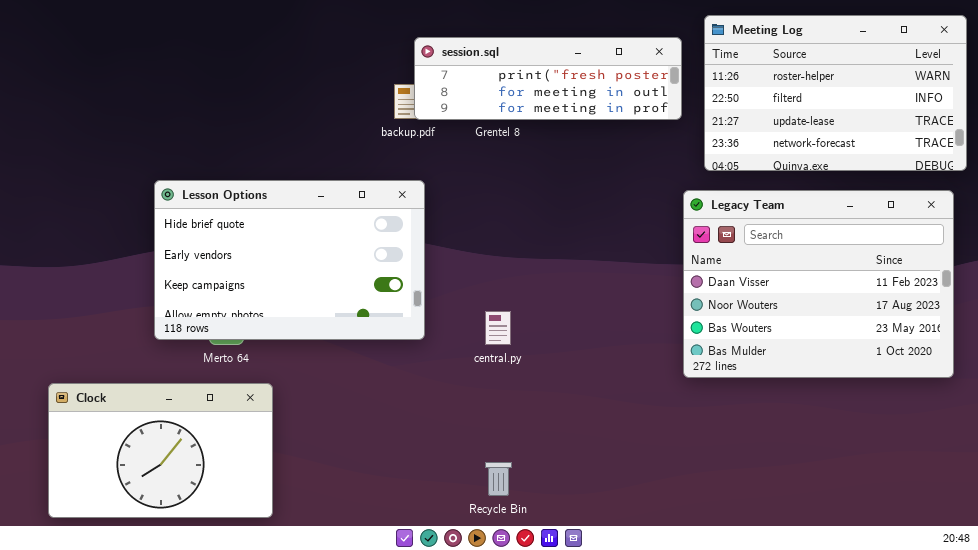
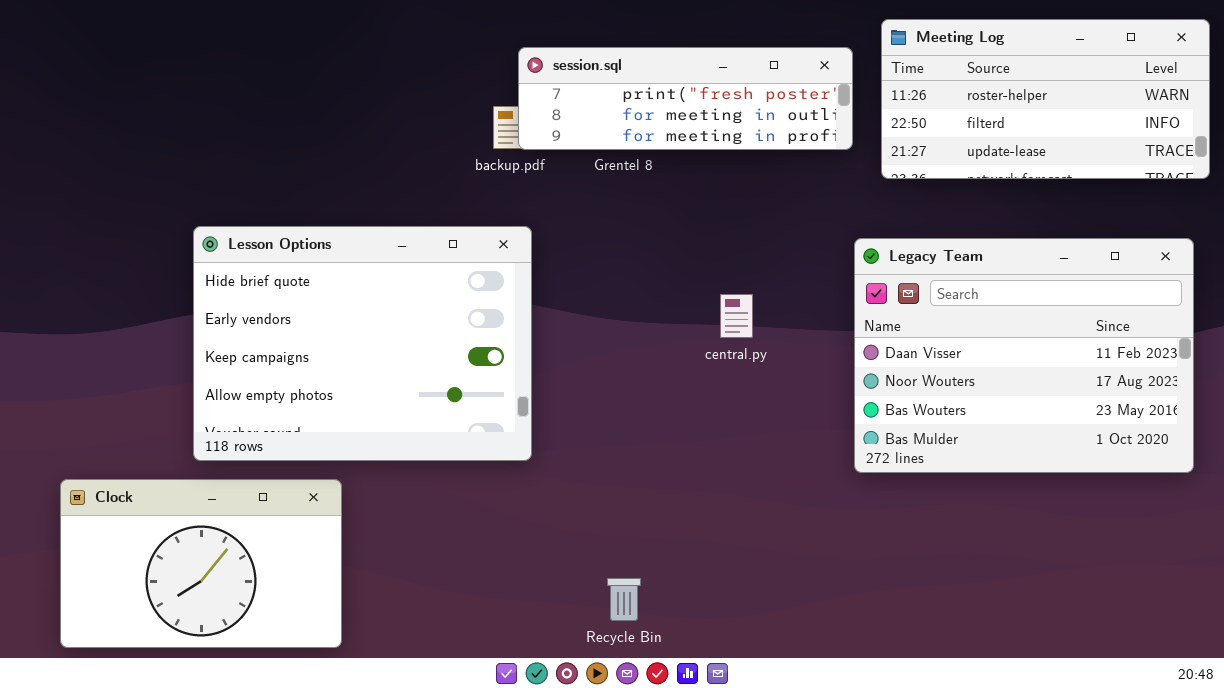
Meeting Log: [704,15,967,171] -> [881,19,1210,179], resized
Lesson Options: [154,180,425,340] -> [193,226,532,461], resized
central.py: [485,311,511,345] -> [720,294,753,338], moved

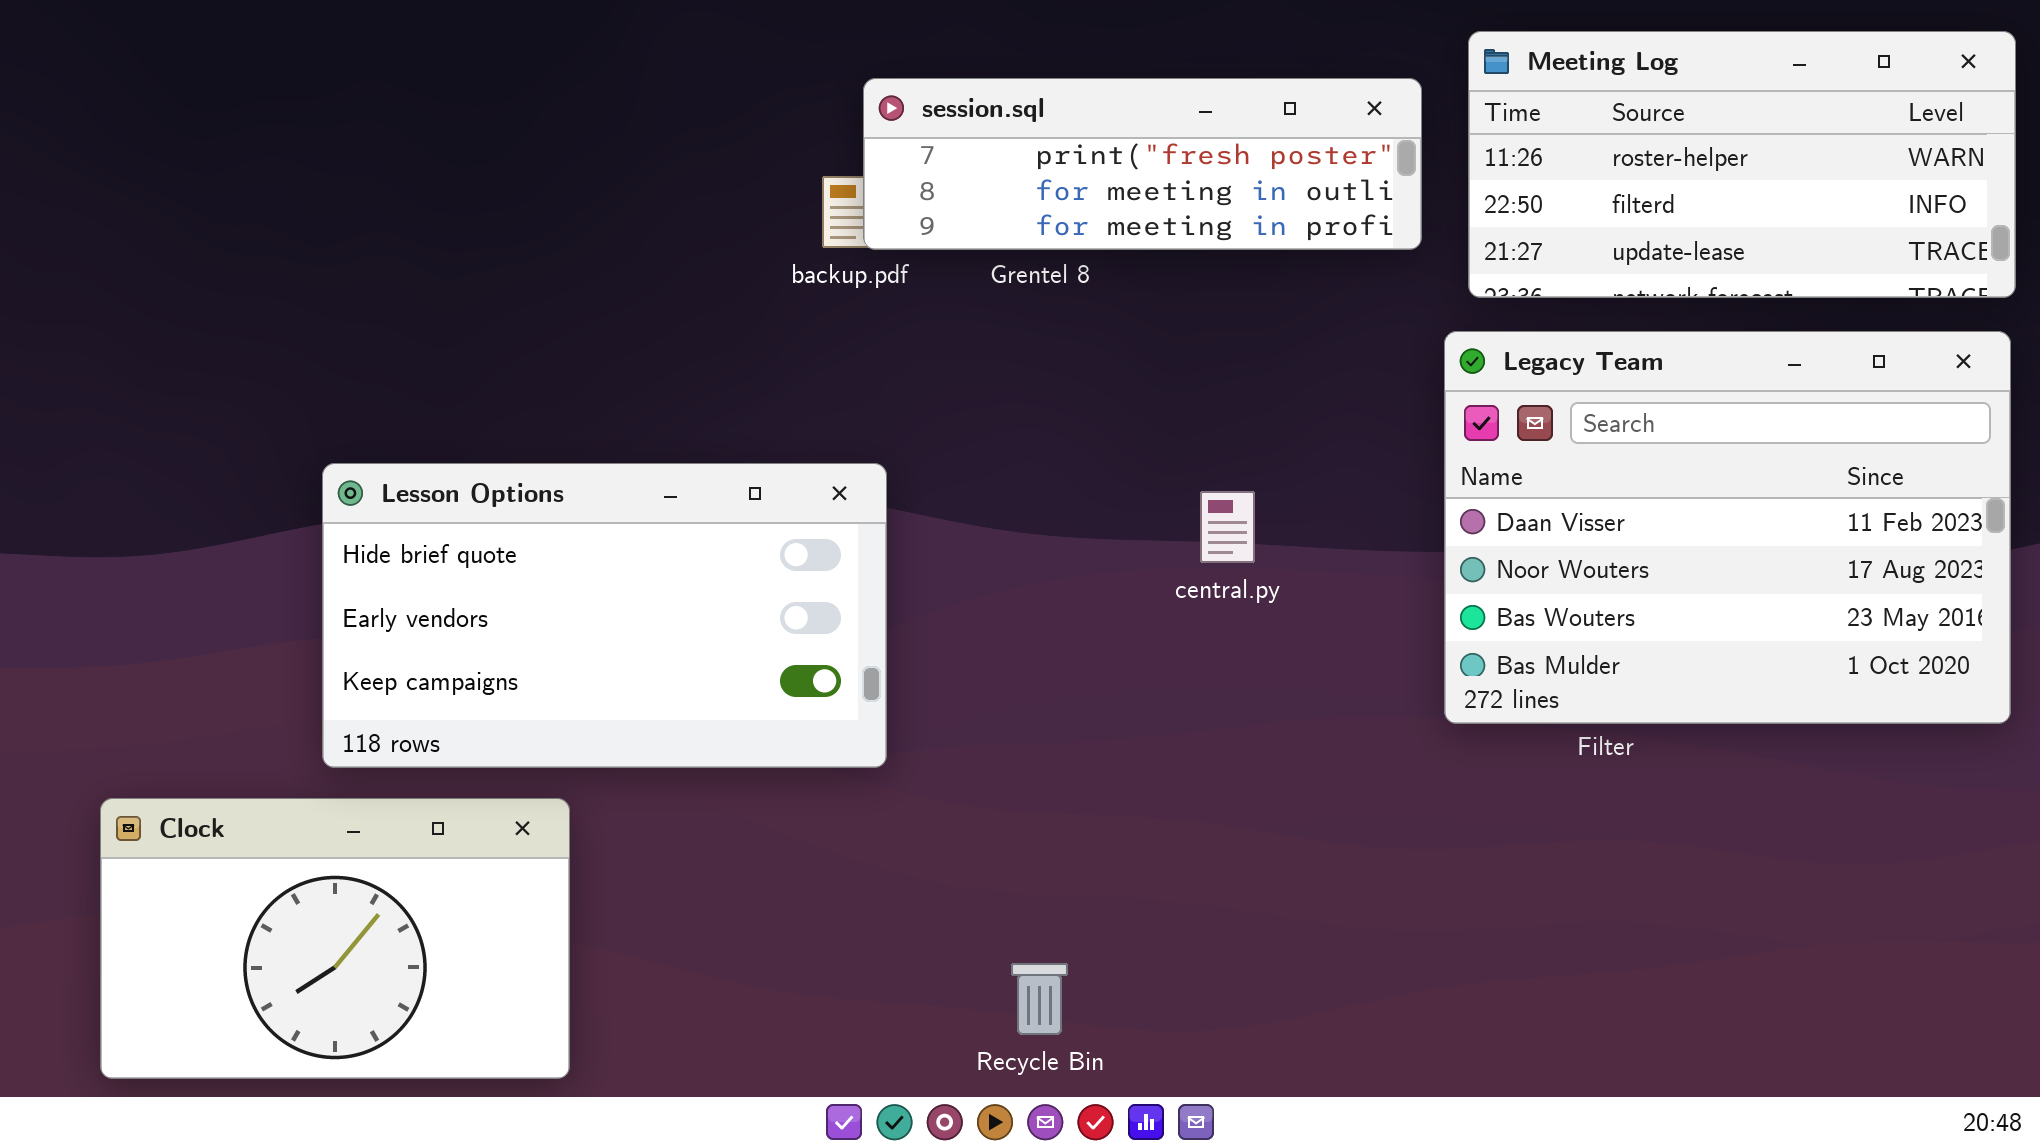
Lesson Options: [193,226,532,461] -> [322,463,887,768], resized
Legacy Team: [854,238,1194,473] -> [1444,331,2011,724], moved

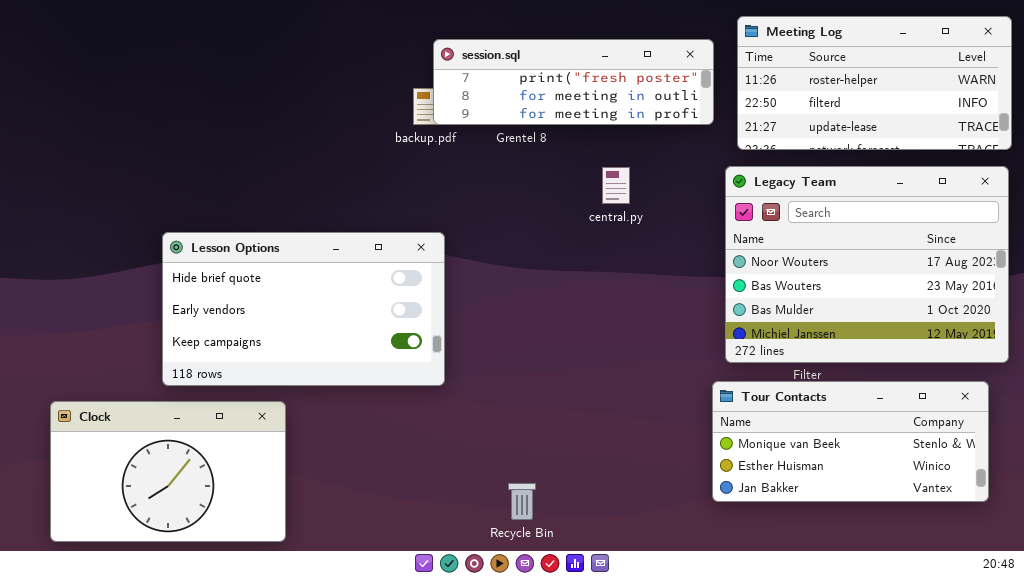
Legacy Team: [1444,331,2011,724] -> [725,166,1009,363], scrolled down 1 row
central.py: [1200,491,1255,563] -> [602,167,630,204], moved
Tour Contacts: none -> [712,381,989,502], opened

